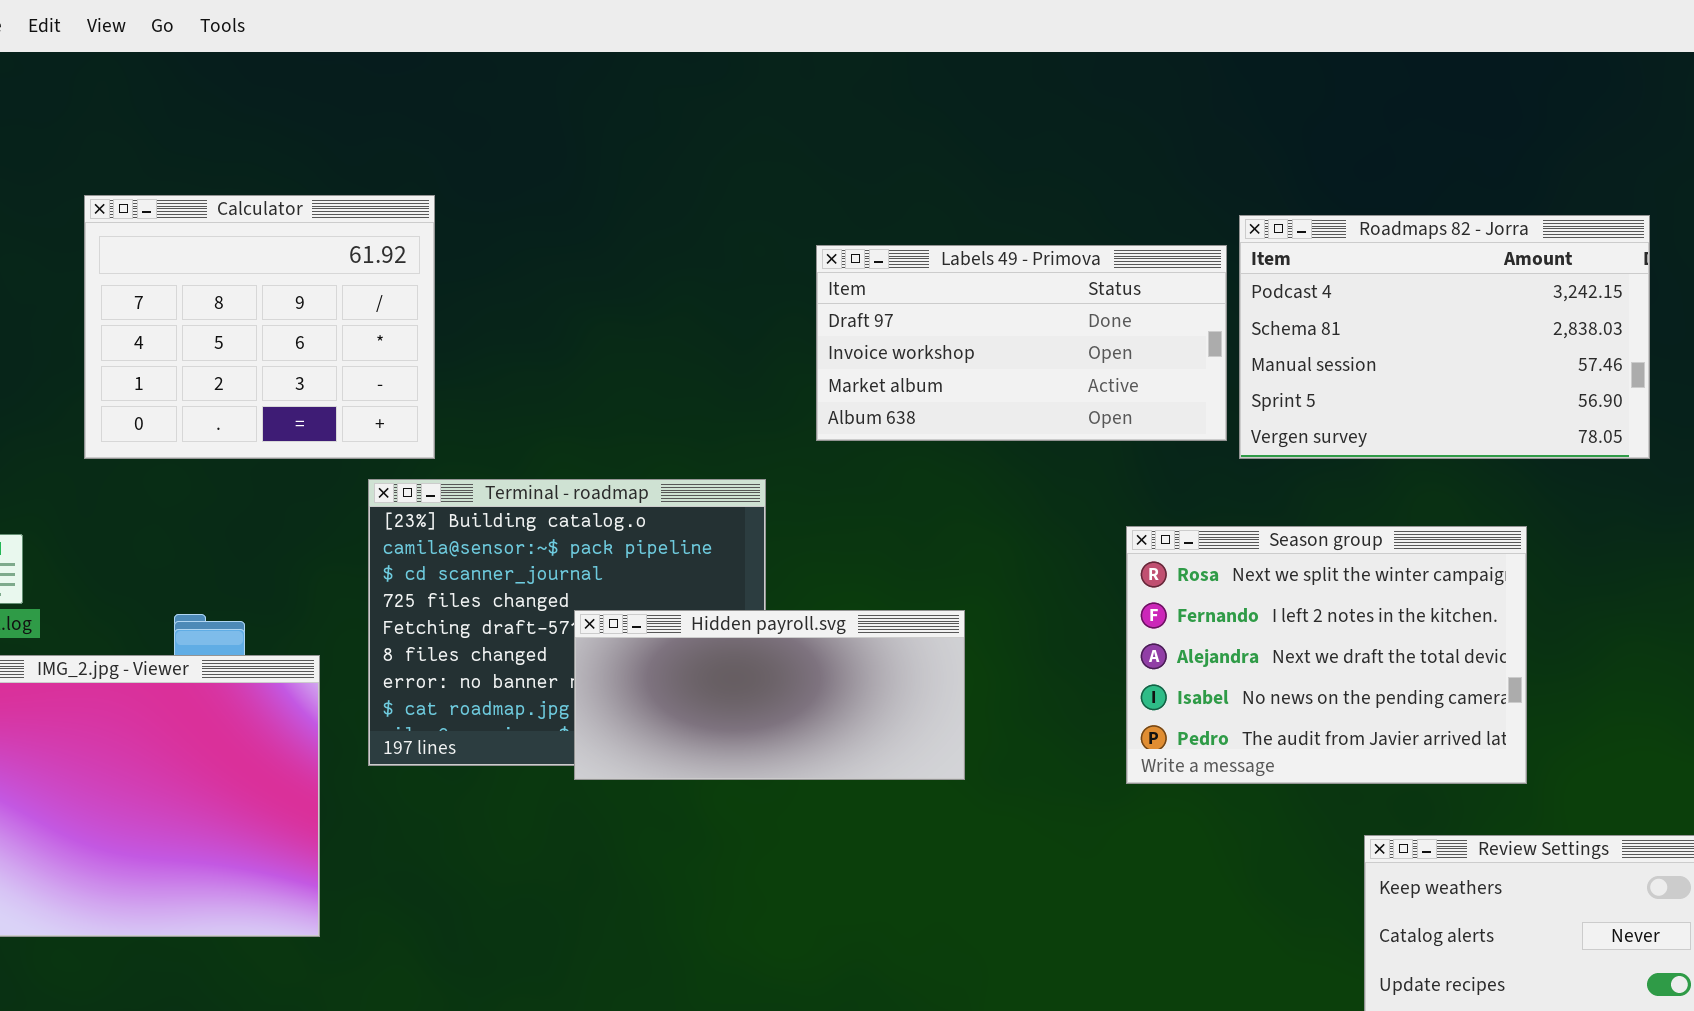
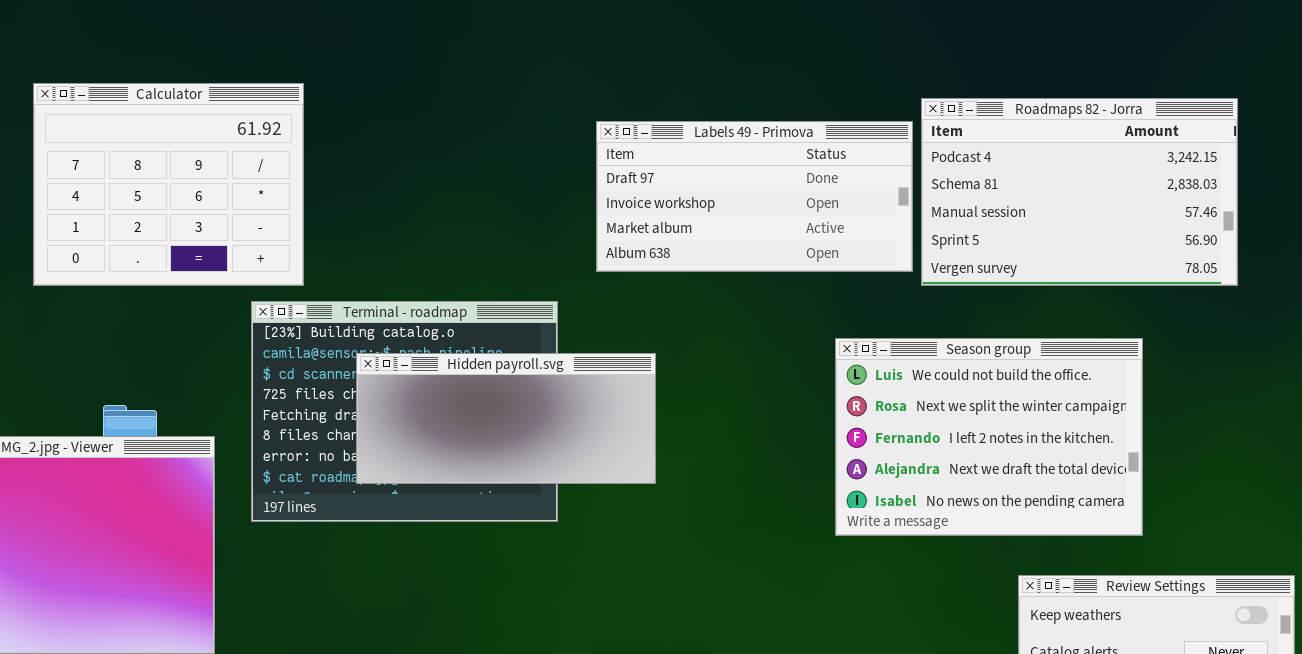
Season group: [1126,526,1527,784] -> [835,338,1143,536], scrolled up 1 row
Hidden payroll.svg: [574,610,965,780] -> [356,353,656,484], moved

